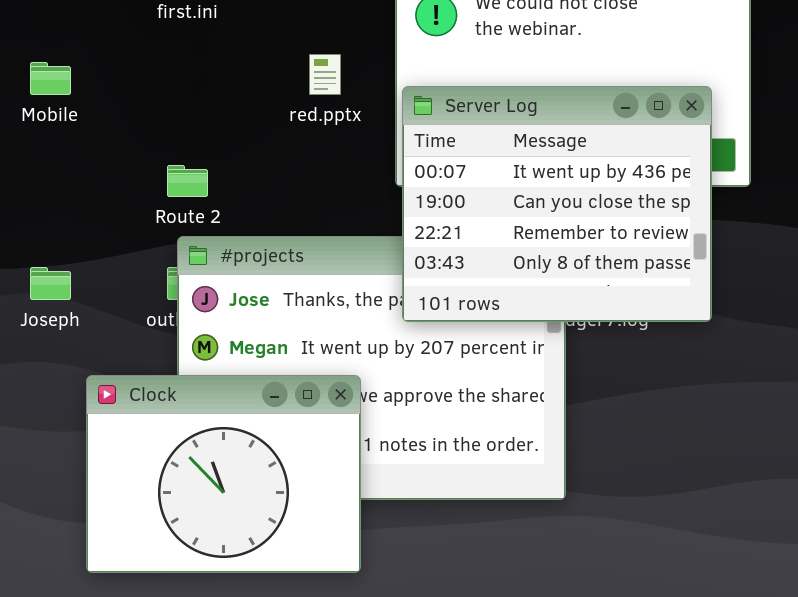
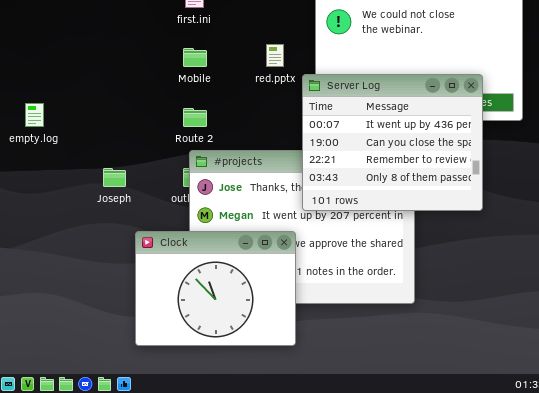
Mobile: [30,62,71,95] -> [183,48,207,67], moved
Server Log: [402,86,712,322] -> [302,74,483,211], moved

